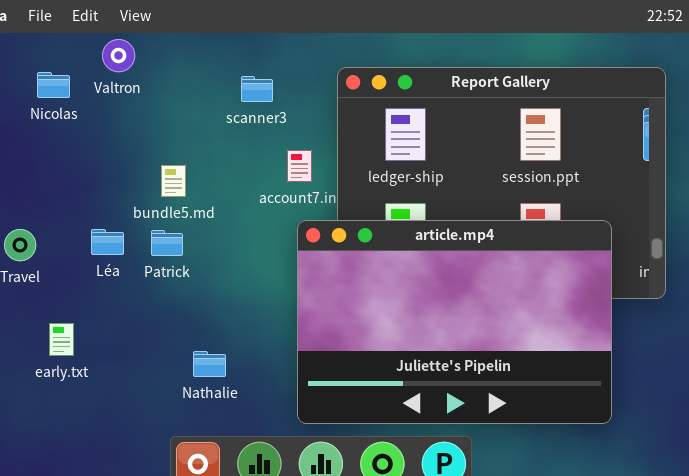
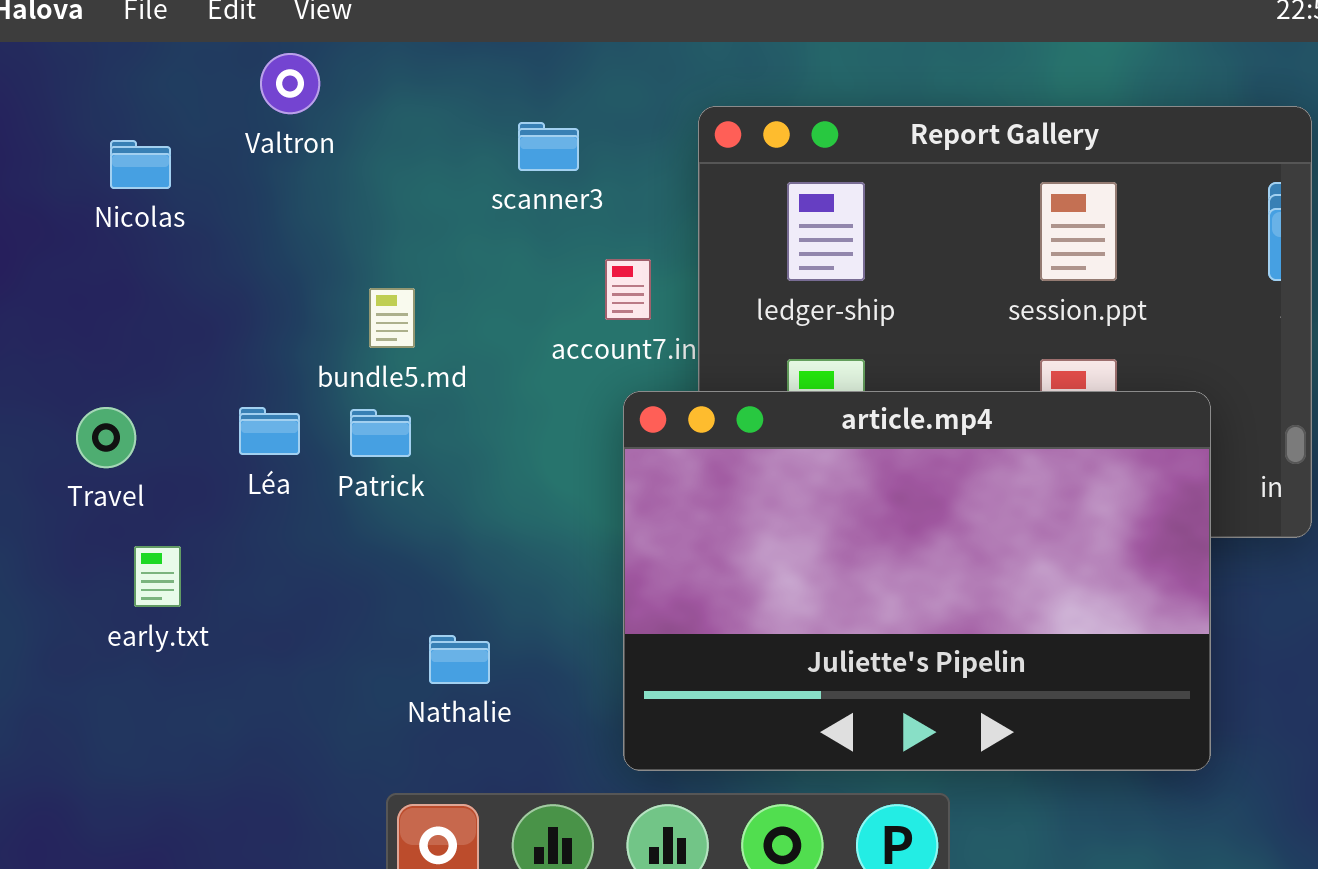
Nicolas: [37,72,70,98] -> [110,140,171,189], moved
early.txt: [49,323,74,356] -> [134,546,181,607], moved

